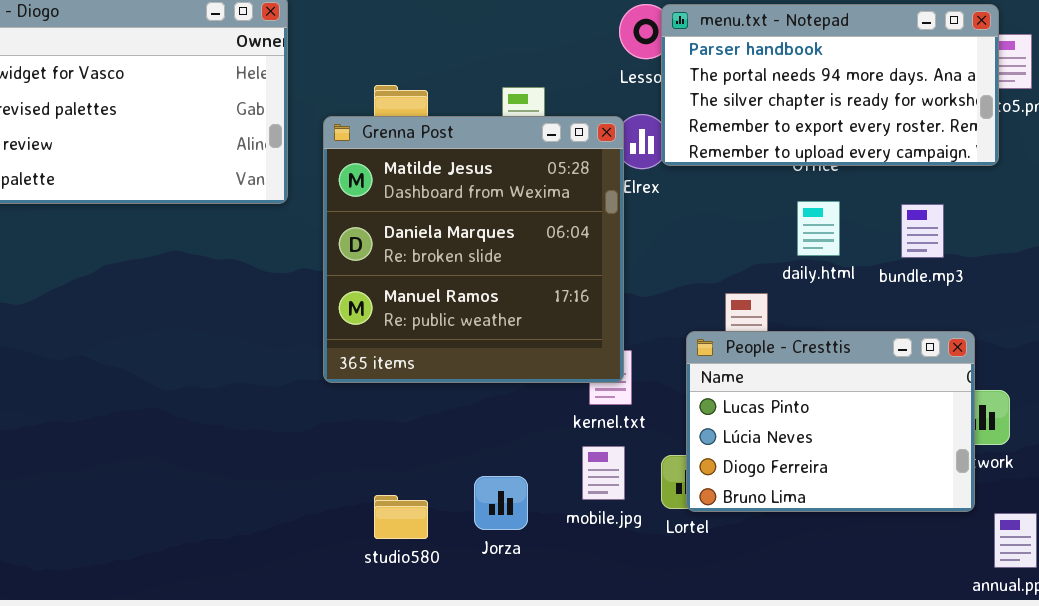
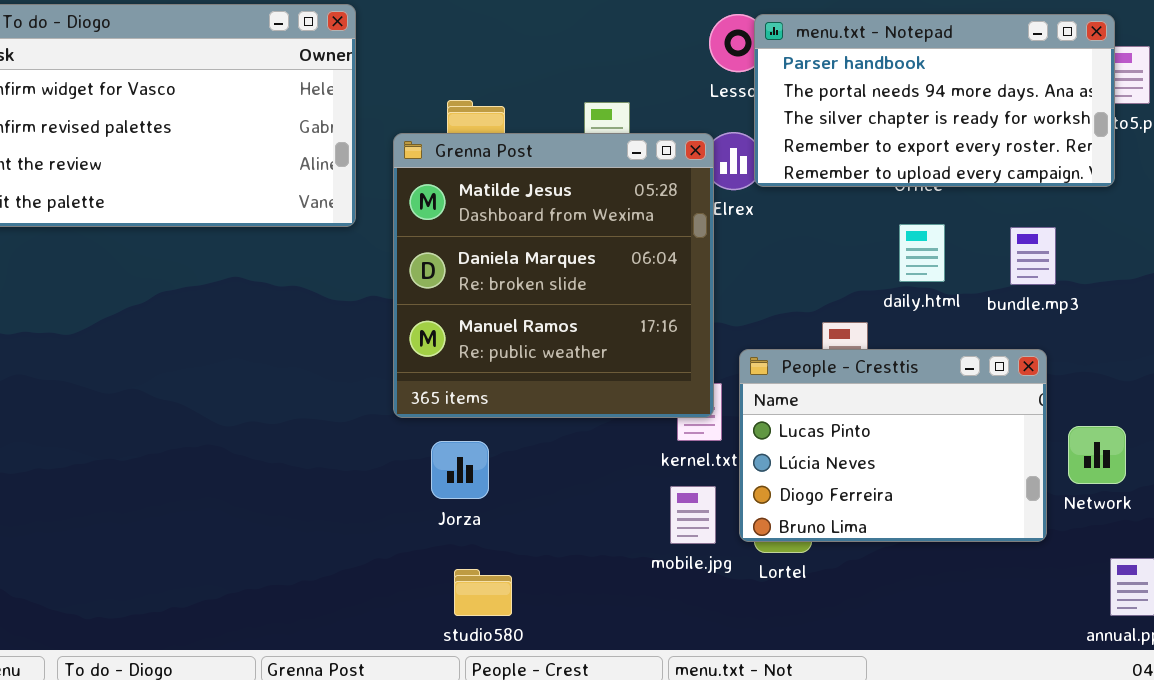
People - Cresttis: [686,331,975,512] -> [739,349,1047,542], moved
Jorza: [474,476,528,530] -> [431,441,489,499], moved
studio580: [374,495,428,539] -> [454,569,512,616], moved

